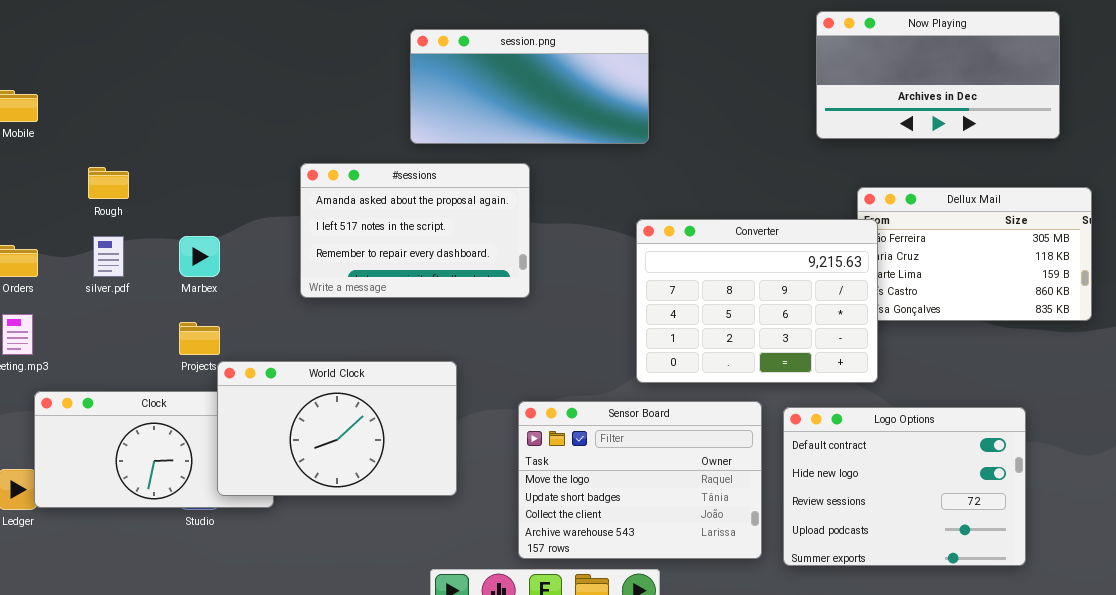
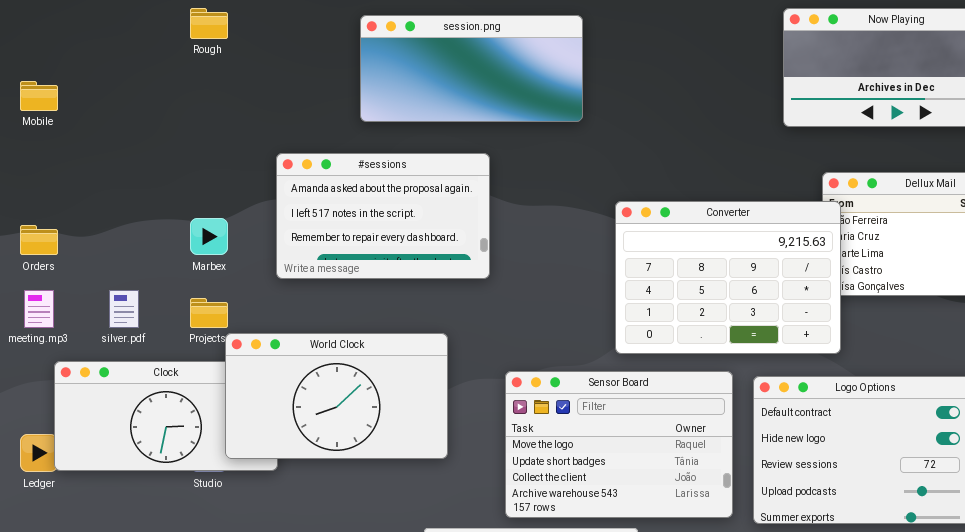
session.png: [410,29,649,144] -> [360,15,583,122], moved
#sessions: [300,163,530,298] -> [276,153,490,279], moved
Rough: [88,167,129,199] -> [190,8,228,39], moved
silver.pdf: [93,236,124,277] -> [109,290,139,328], moved

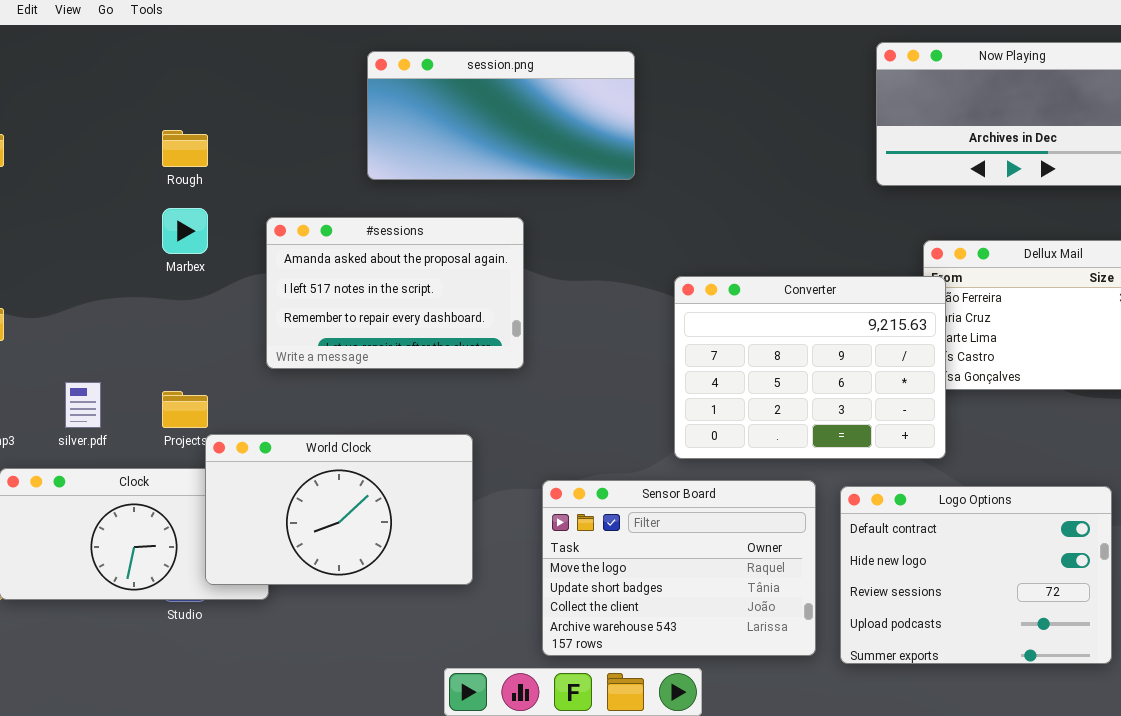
Rough: [190,8,228,39] -> [162,130,208,167], moved
Marbex: [190,218,228,255] -> [162,208,208,254], moved

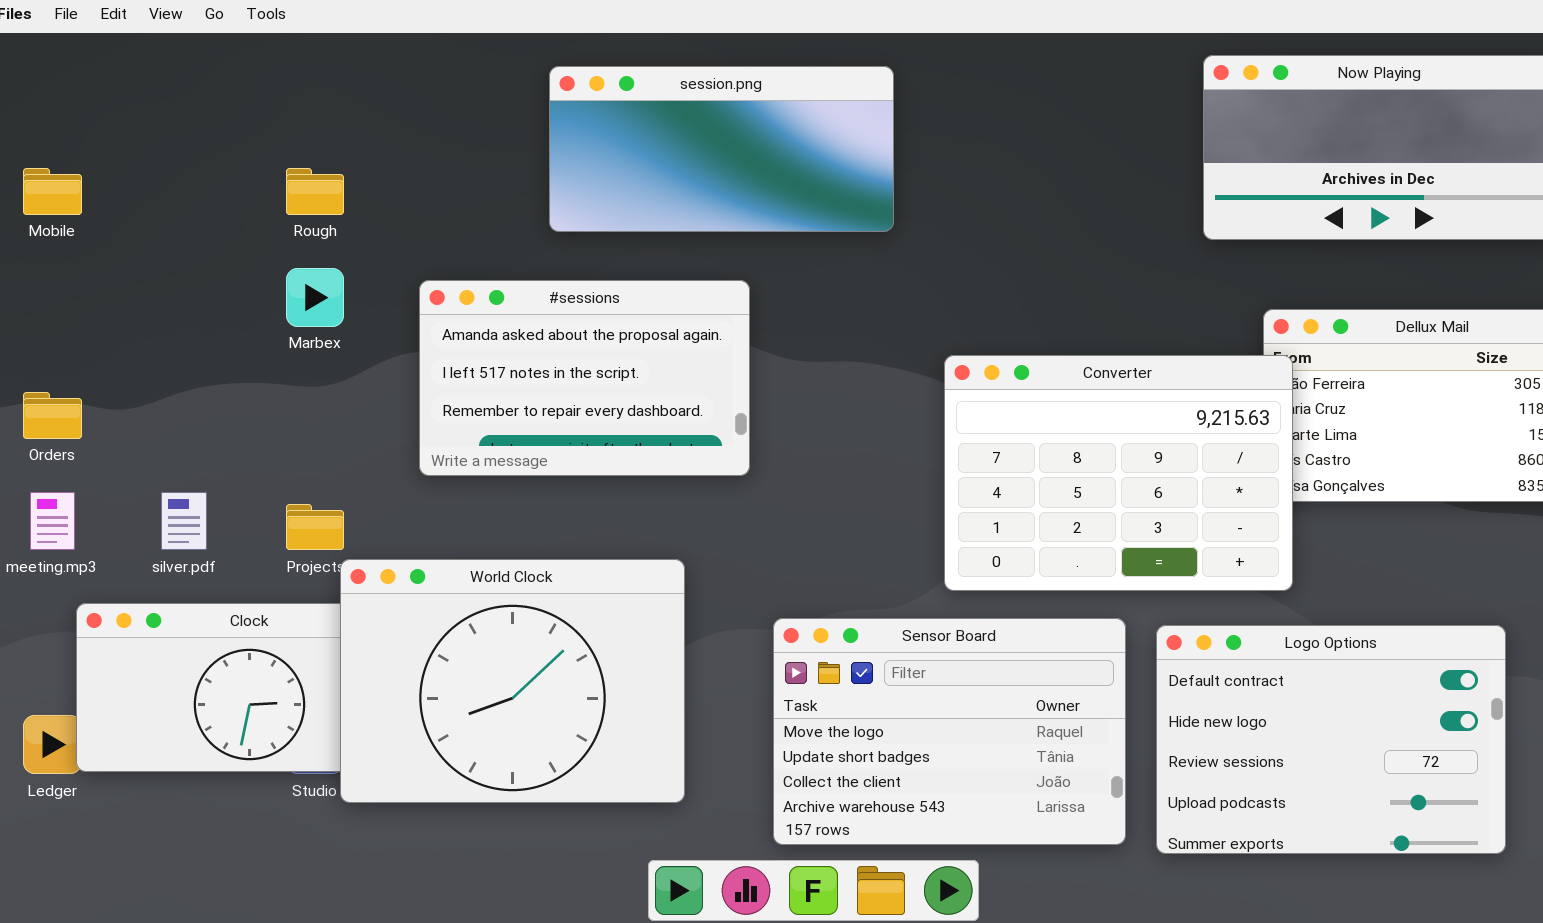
World Clock: [205,434,473,585] -> [340,559,685,803], resized

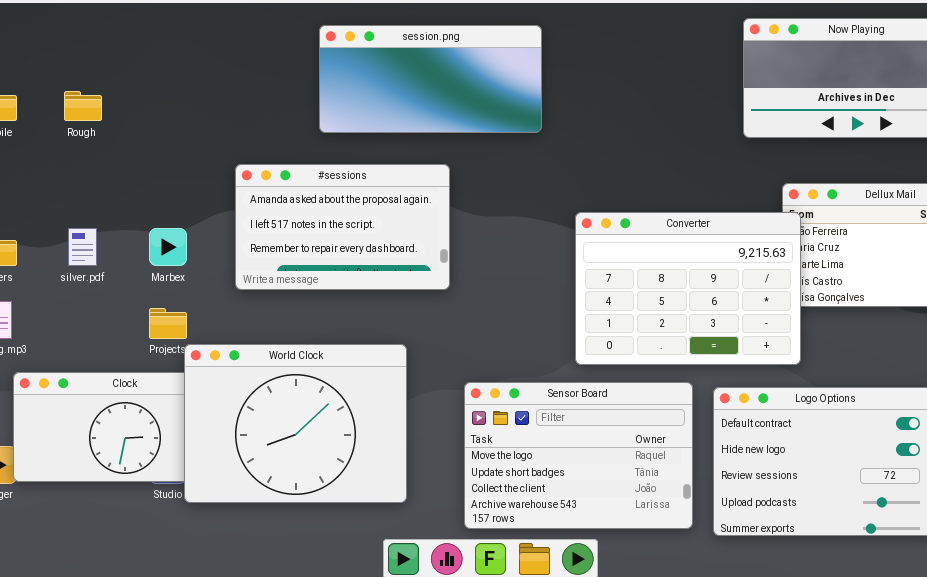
Rough: [286,168,344,215] -> [64,91,102,121], moved
Marbex: [286,268,344,327] -> [149,228,187,266], moved
silver.pdf: [161,492,207,550] -> [68,228,97,266], moved

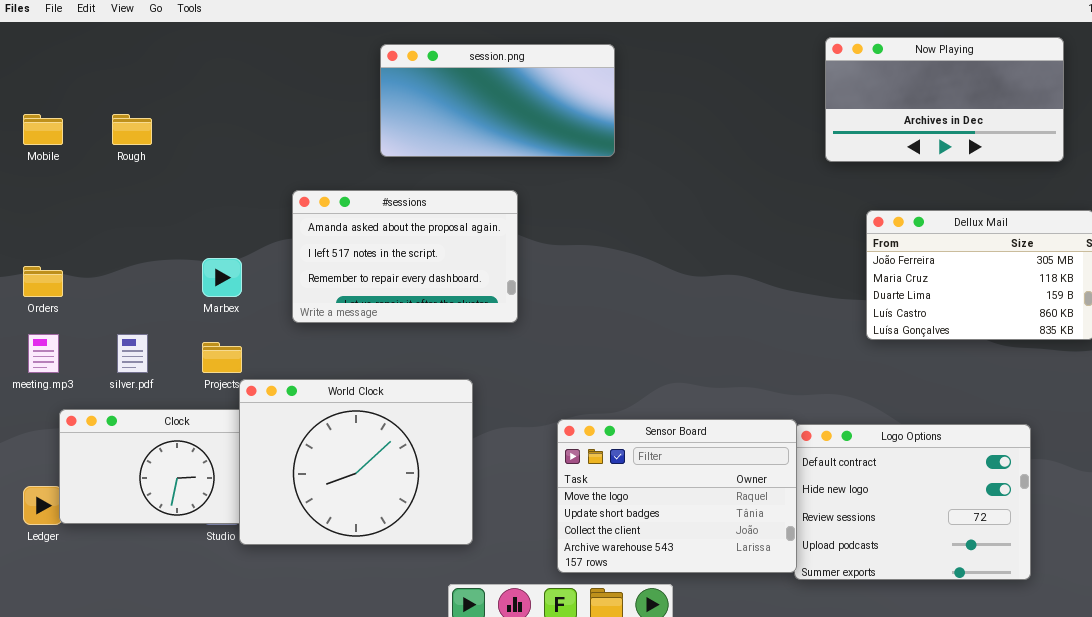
Converter: [575,212,801,365] -> none, closed
silver.pdf: [68,228,97,266] -> [117,334,148,373], moved
Sensor Board: [464,382,693,529] -> [557,419,797,573], moved

